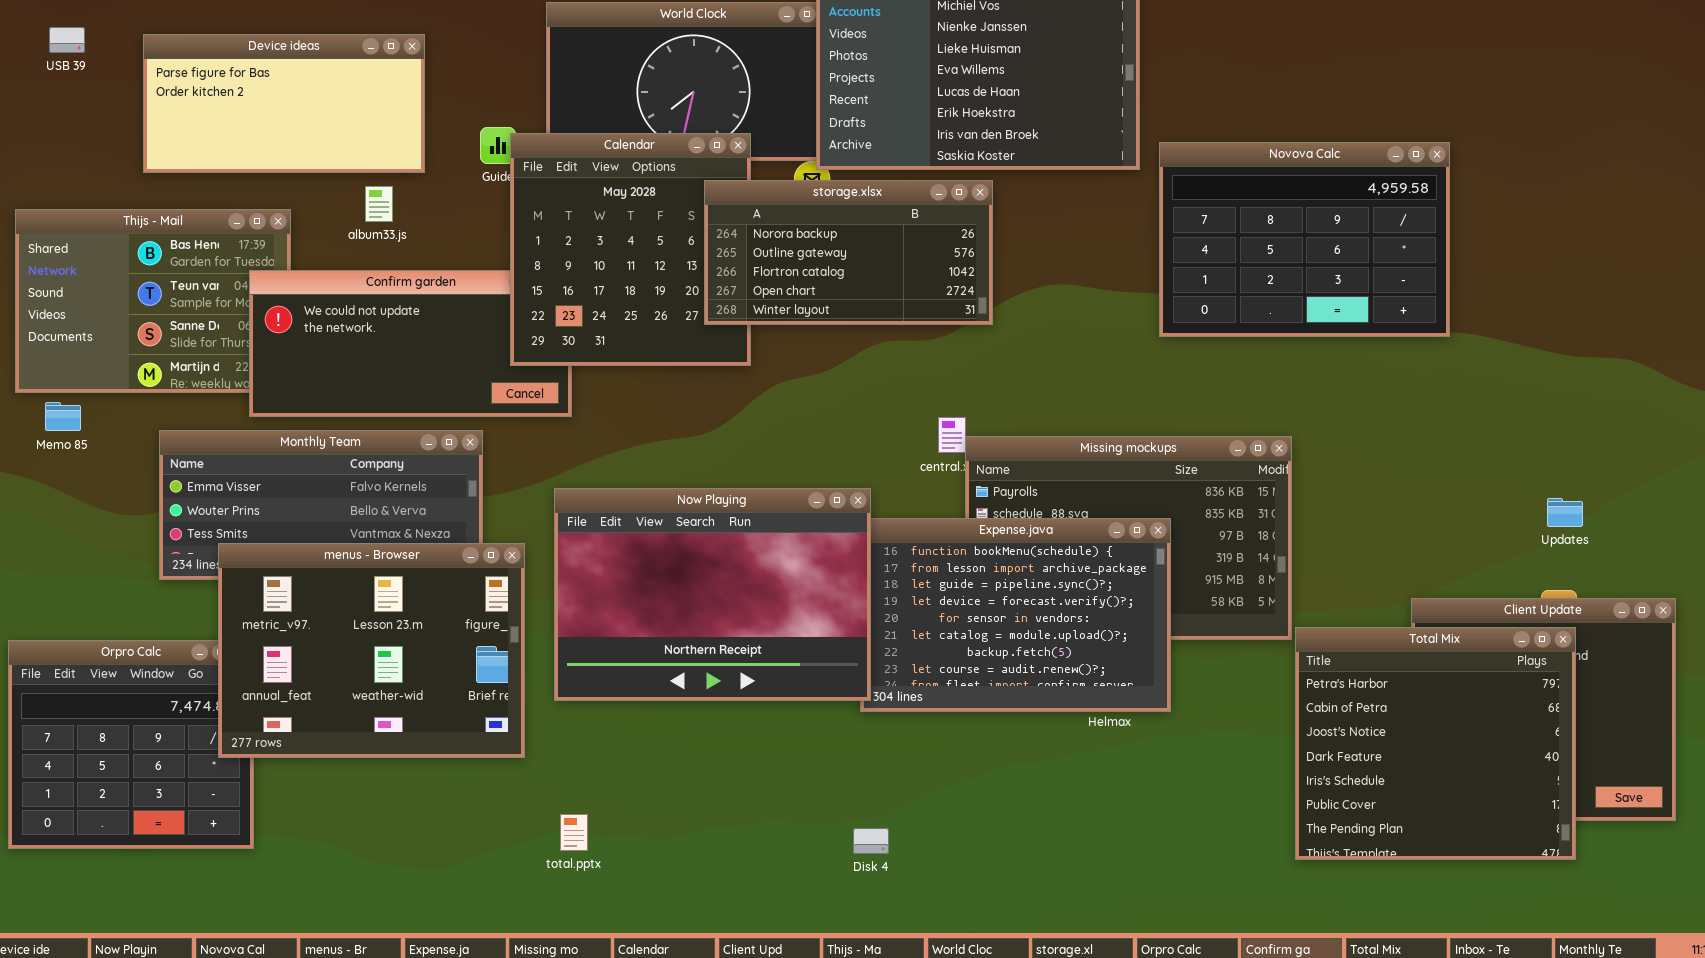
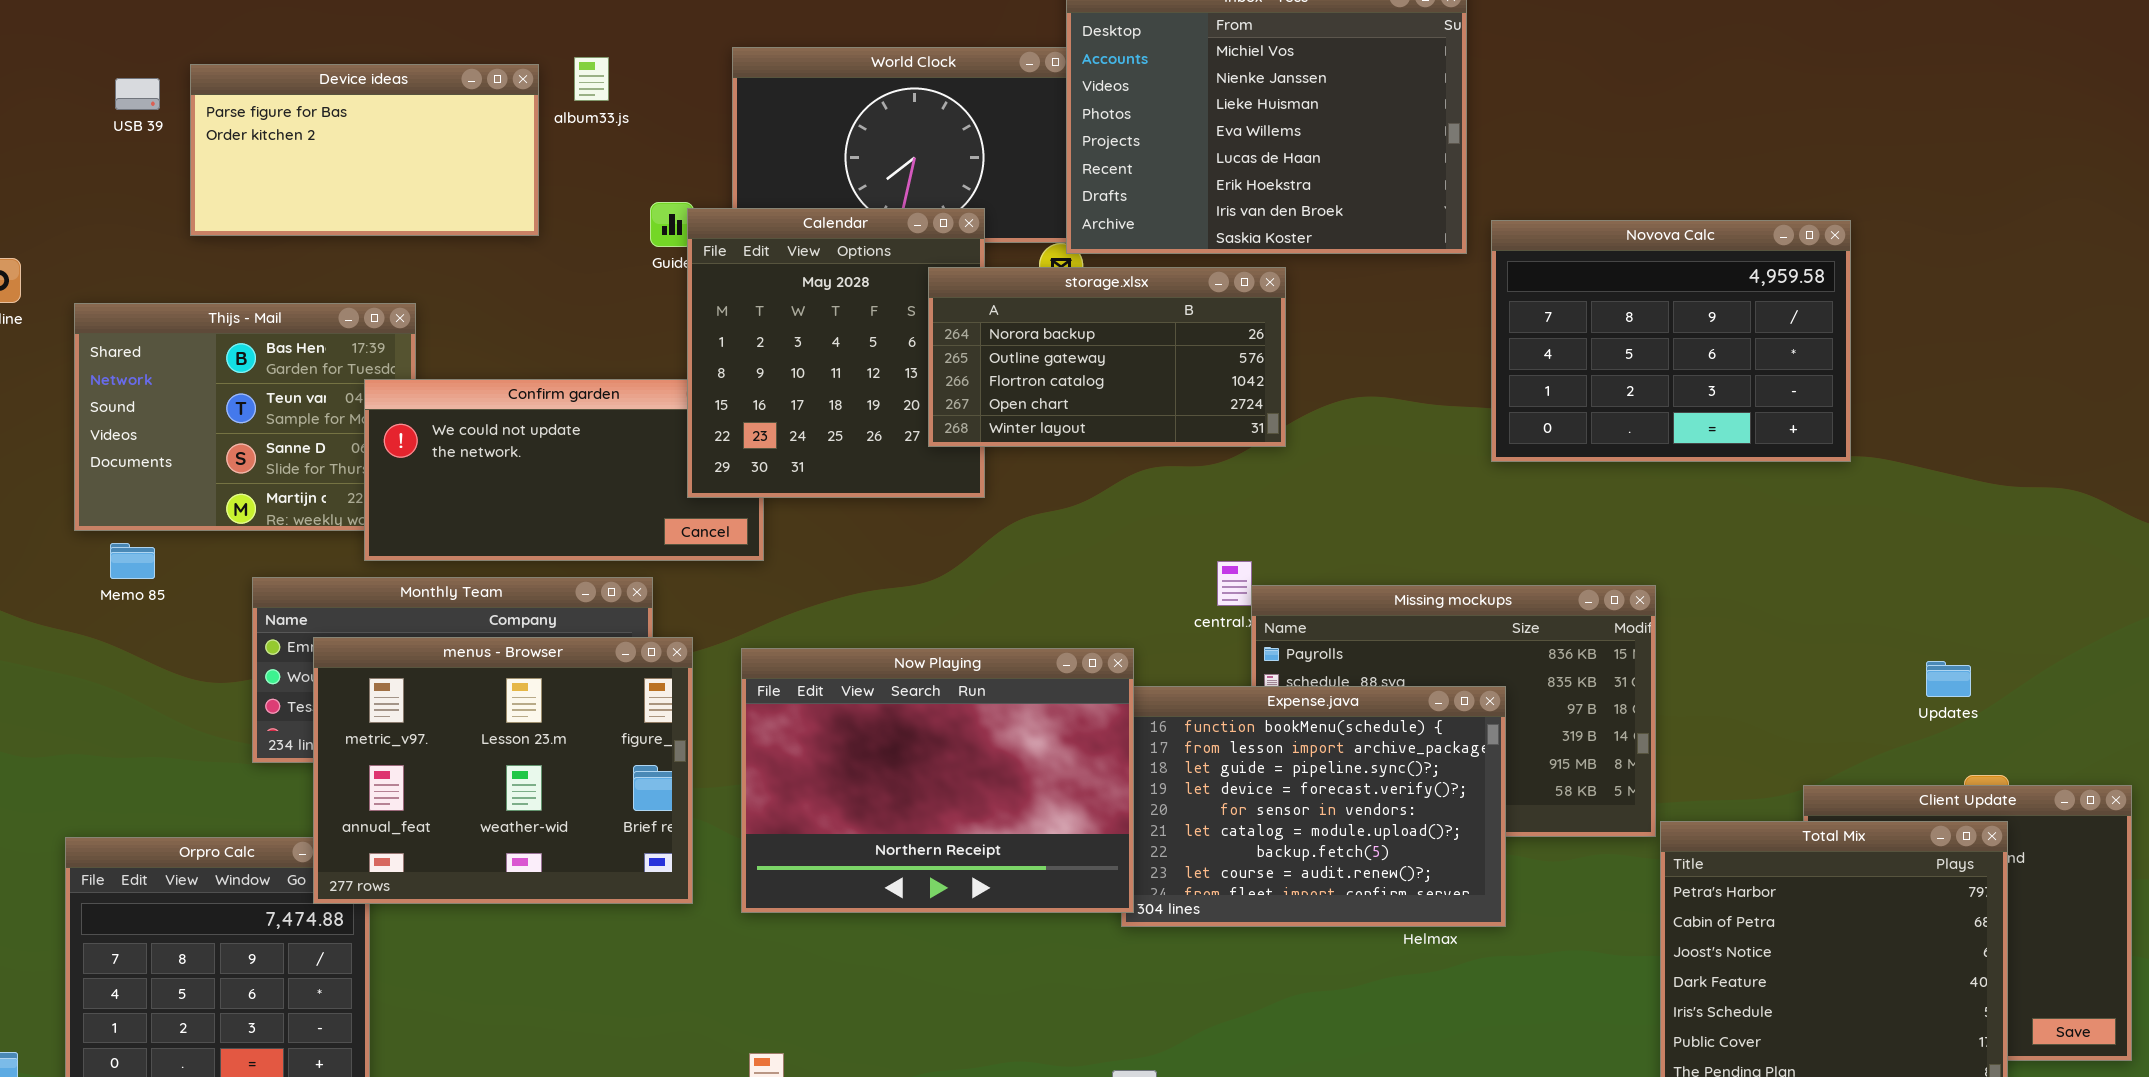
Device ideas: [143,34,425,173] -> [190,64,539,236], moved
album33.js: [365,186,393,222] -> [574,57,609,101], moved
Updates: [1547,498,1583,527] -> [1926,661,1971,697], moved
menus - Browser: [218,543,525,758] -> [313,637,693,904], moved

